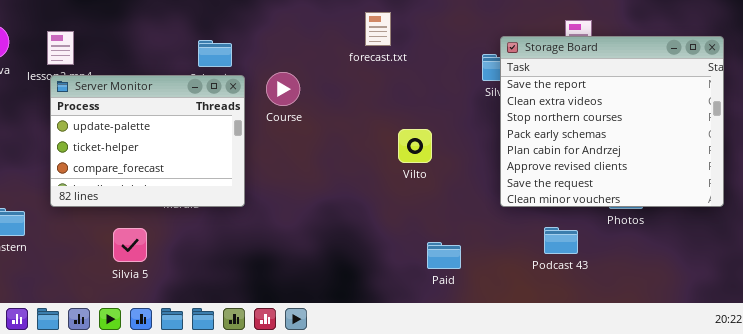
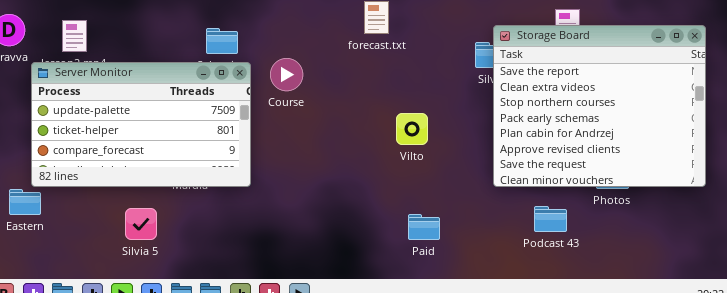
Server Monitor: [50,75,245,207] -> [31,62,251,187], resized
Paid: [427,242,461,269] -> [408,214,440,240], moved

